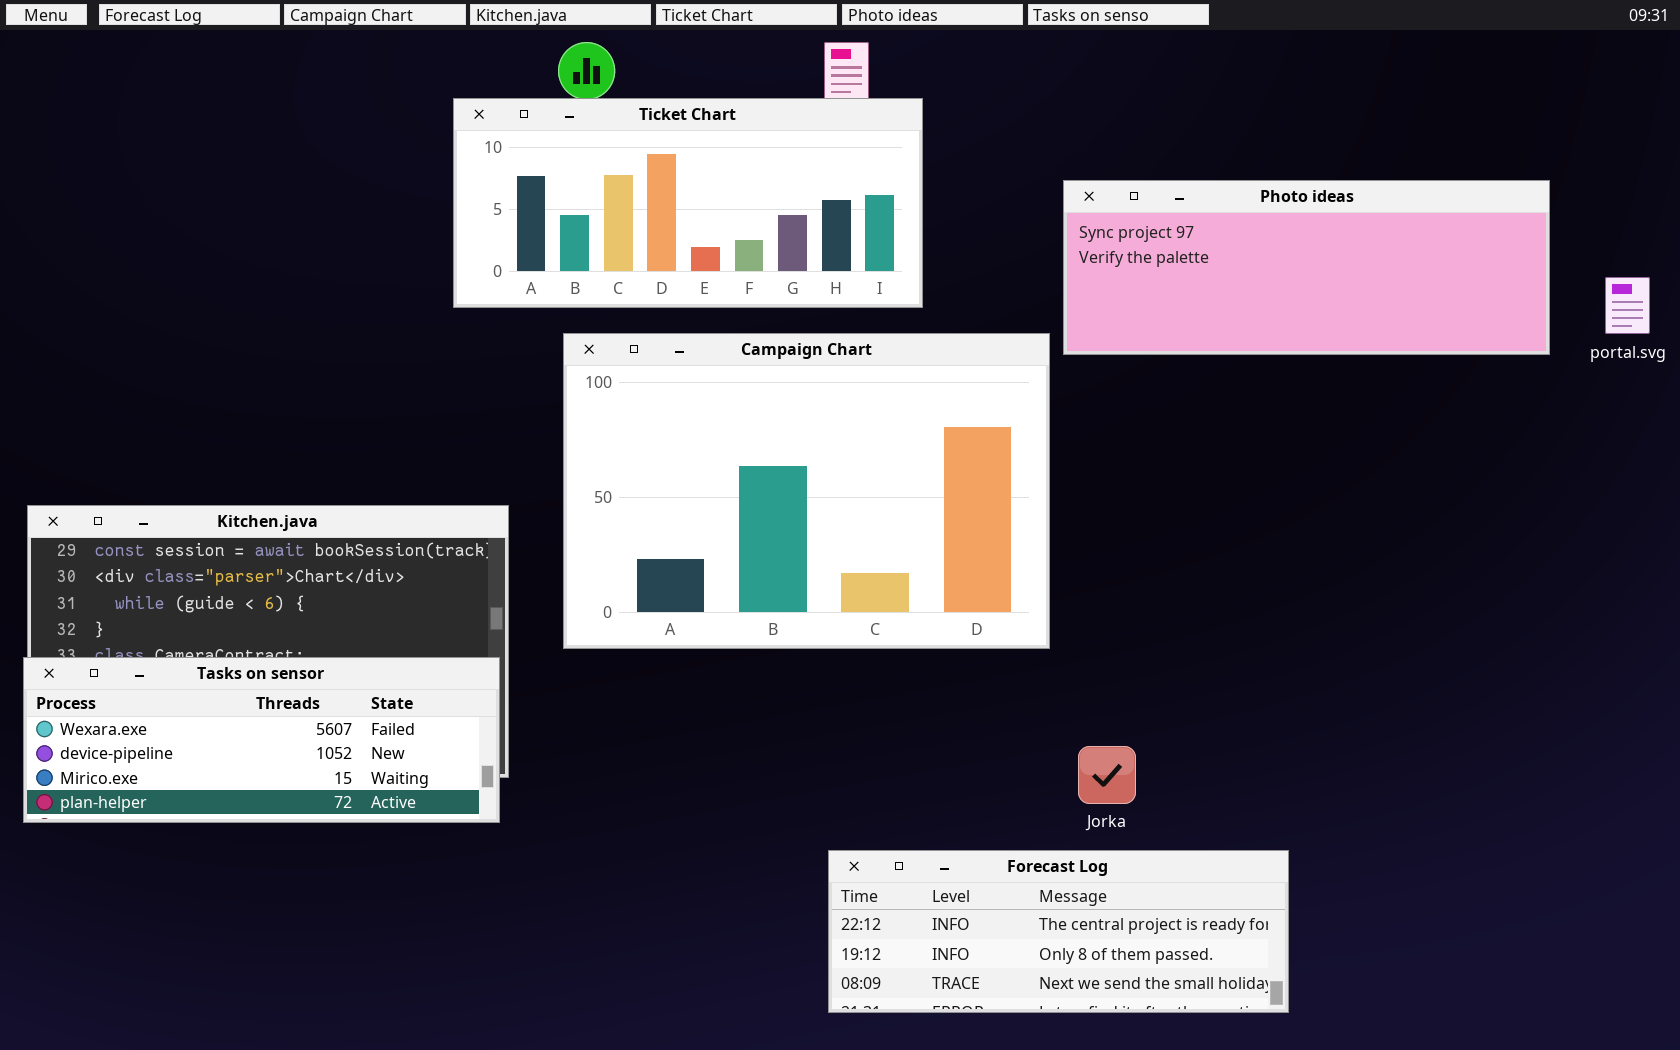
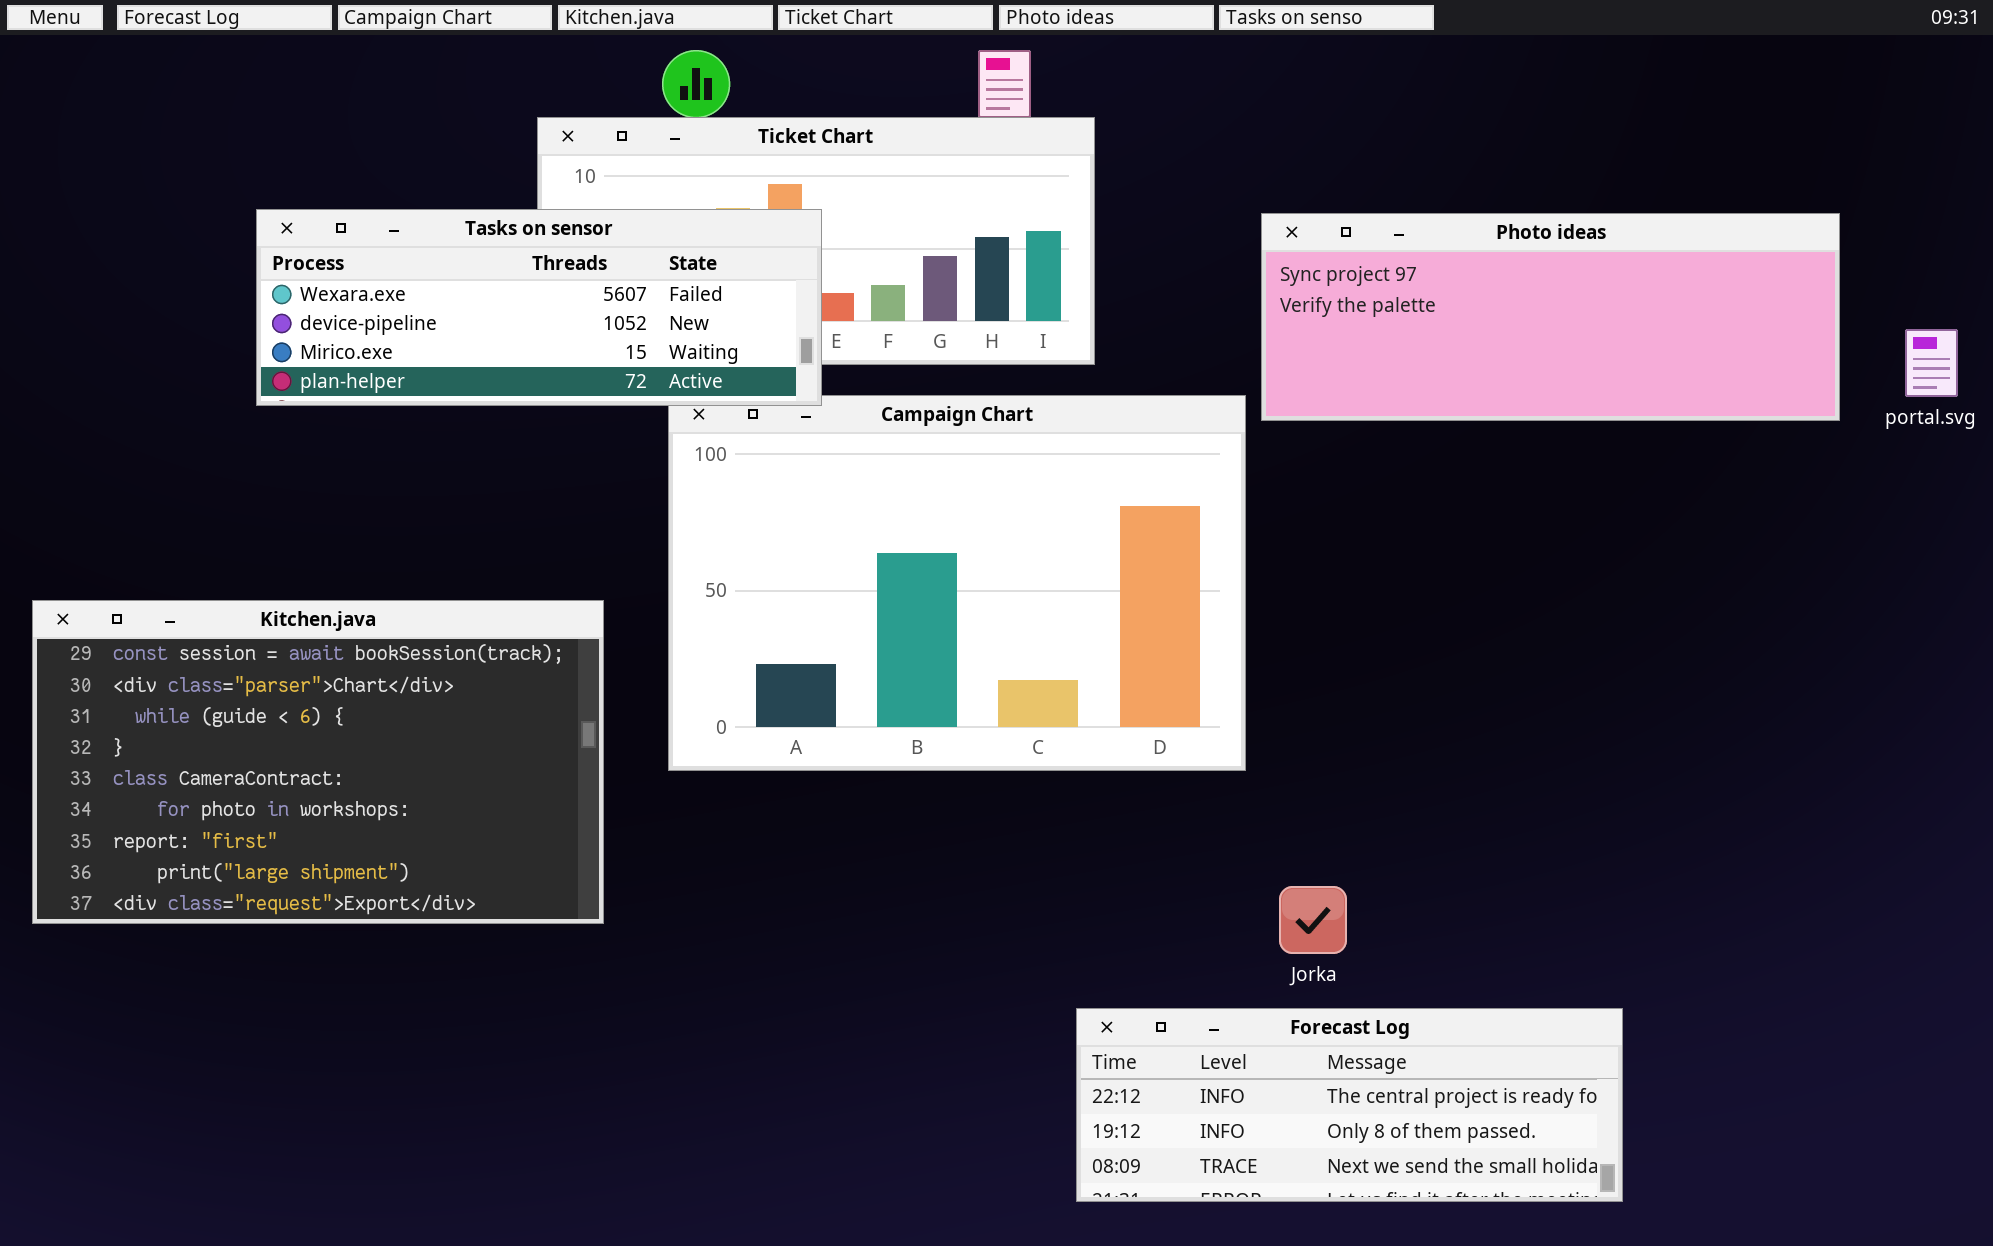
Tasks on sensor: [23,657,500,823] -> [256,209,822,406], moved
Forecast Log: [828,850,1289,1013] -> [1076,1008,1623,1202], moved

